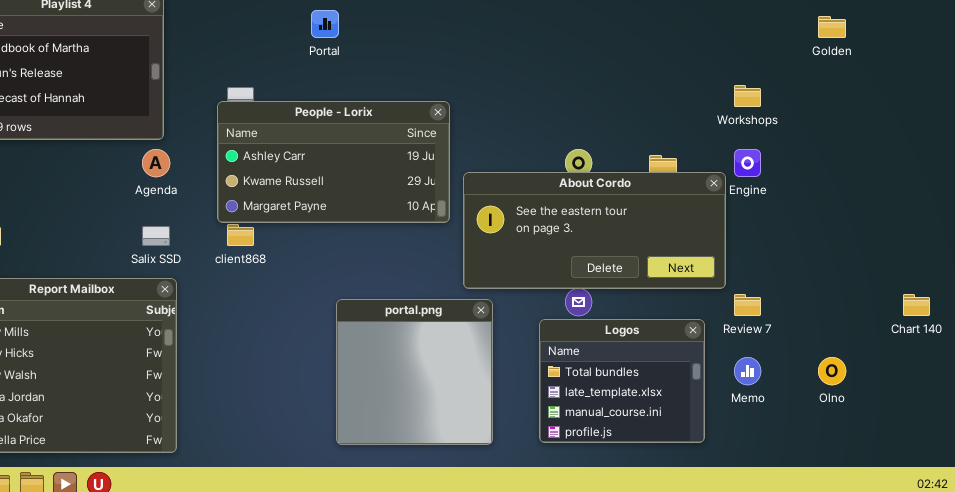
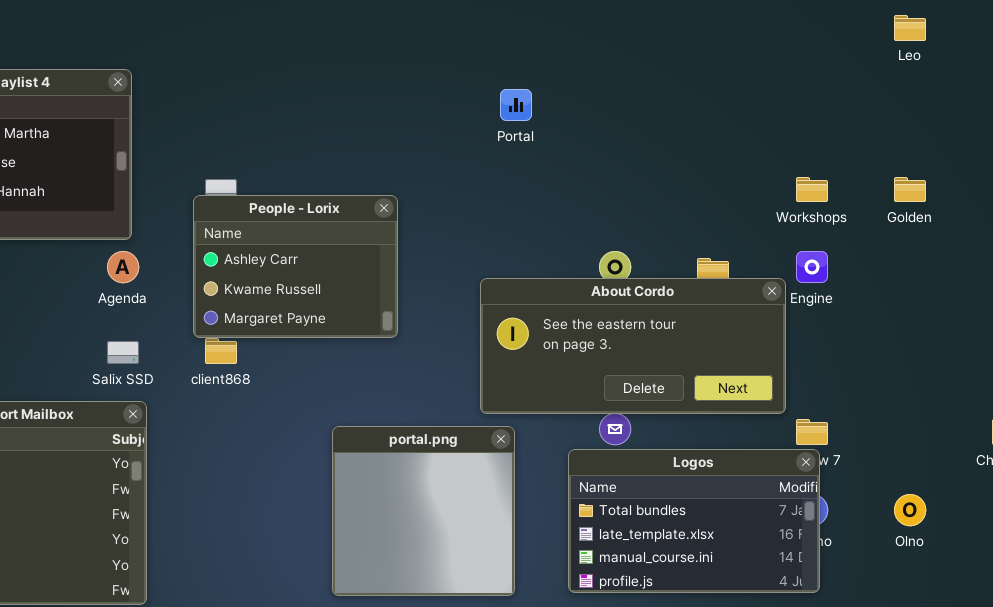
Portal: [311,10,339,38] -> [500,89,532,121], moved
Golden: [818,16,846,38] -> [894,177,926,202], moved
People - Lorix: [217,101,450,223] -> [193,195,398,338], resized
Logos: [539,319,705,443] -> [568,449,820,593], resized

